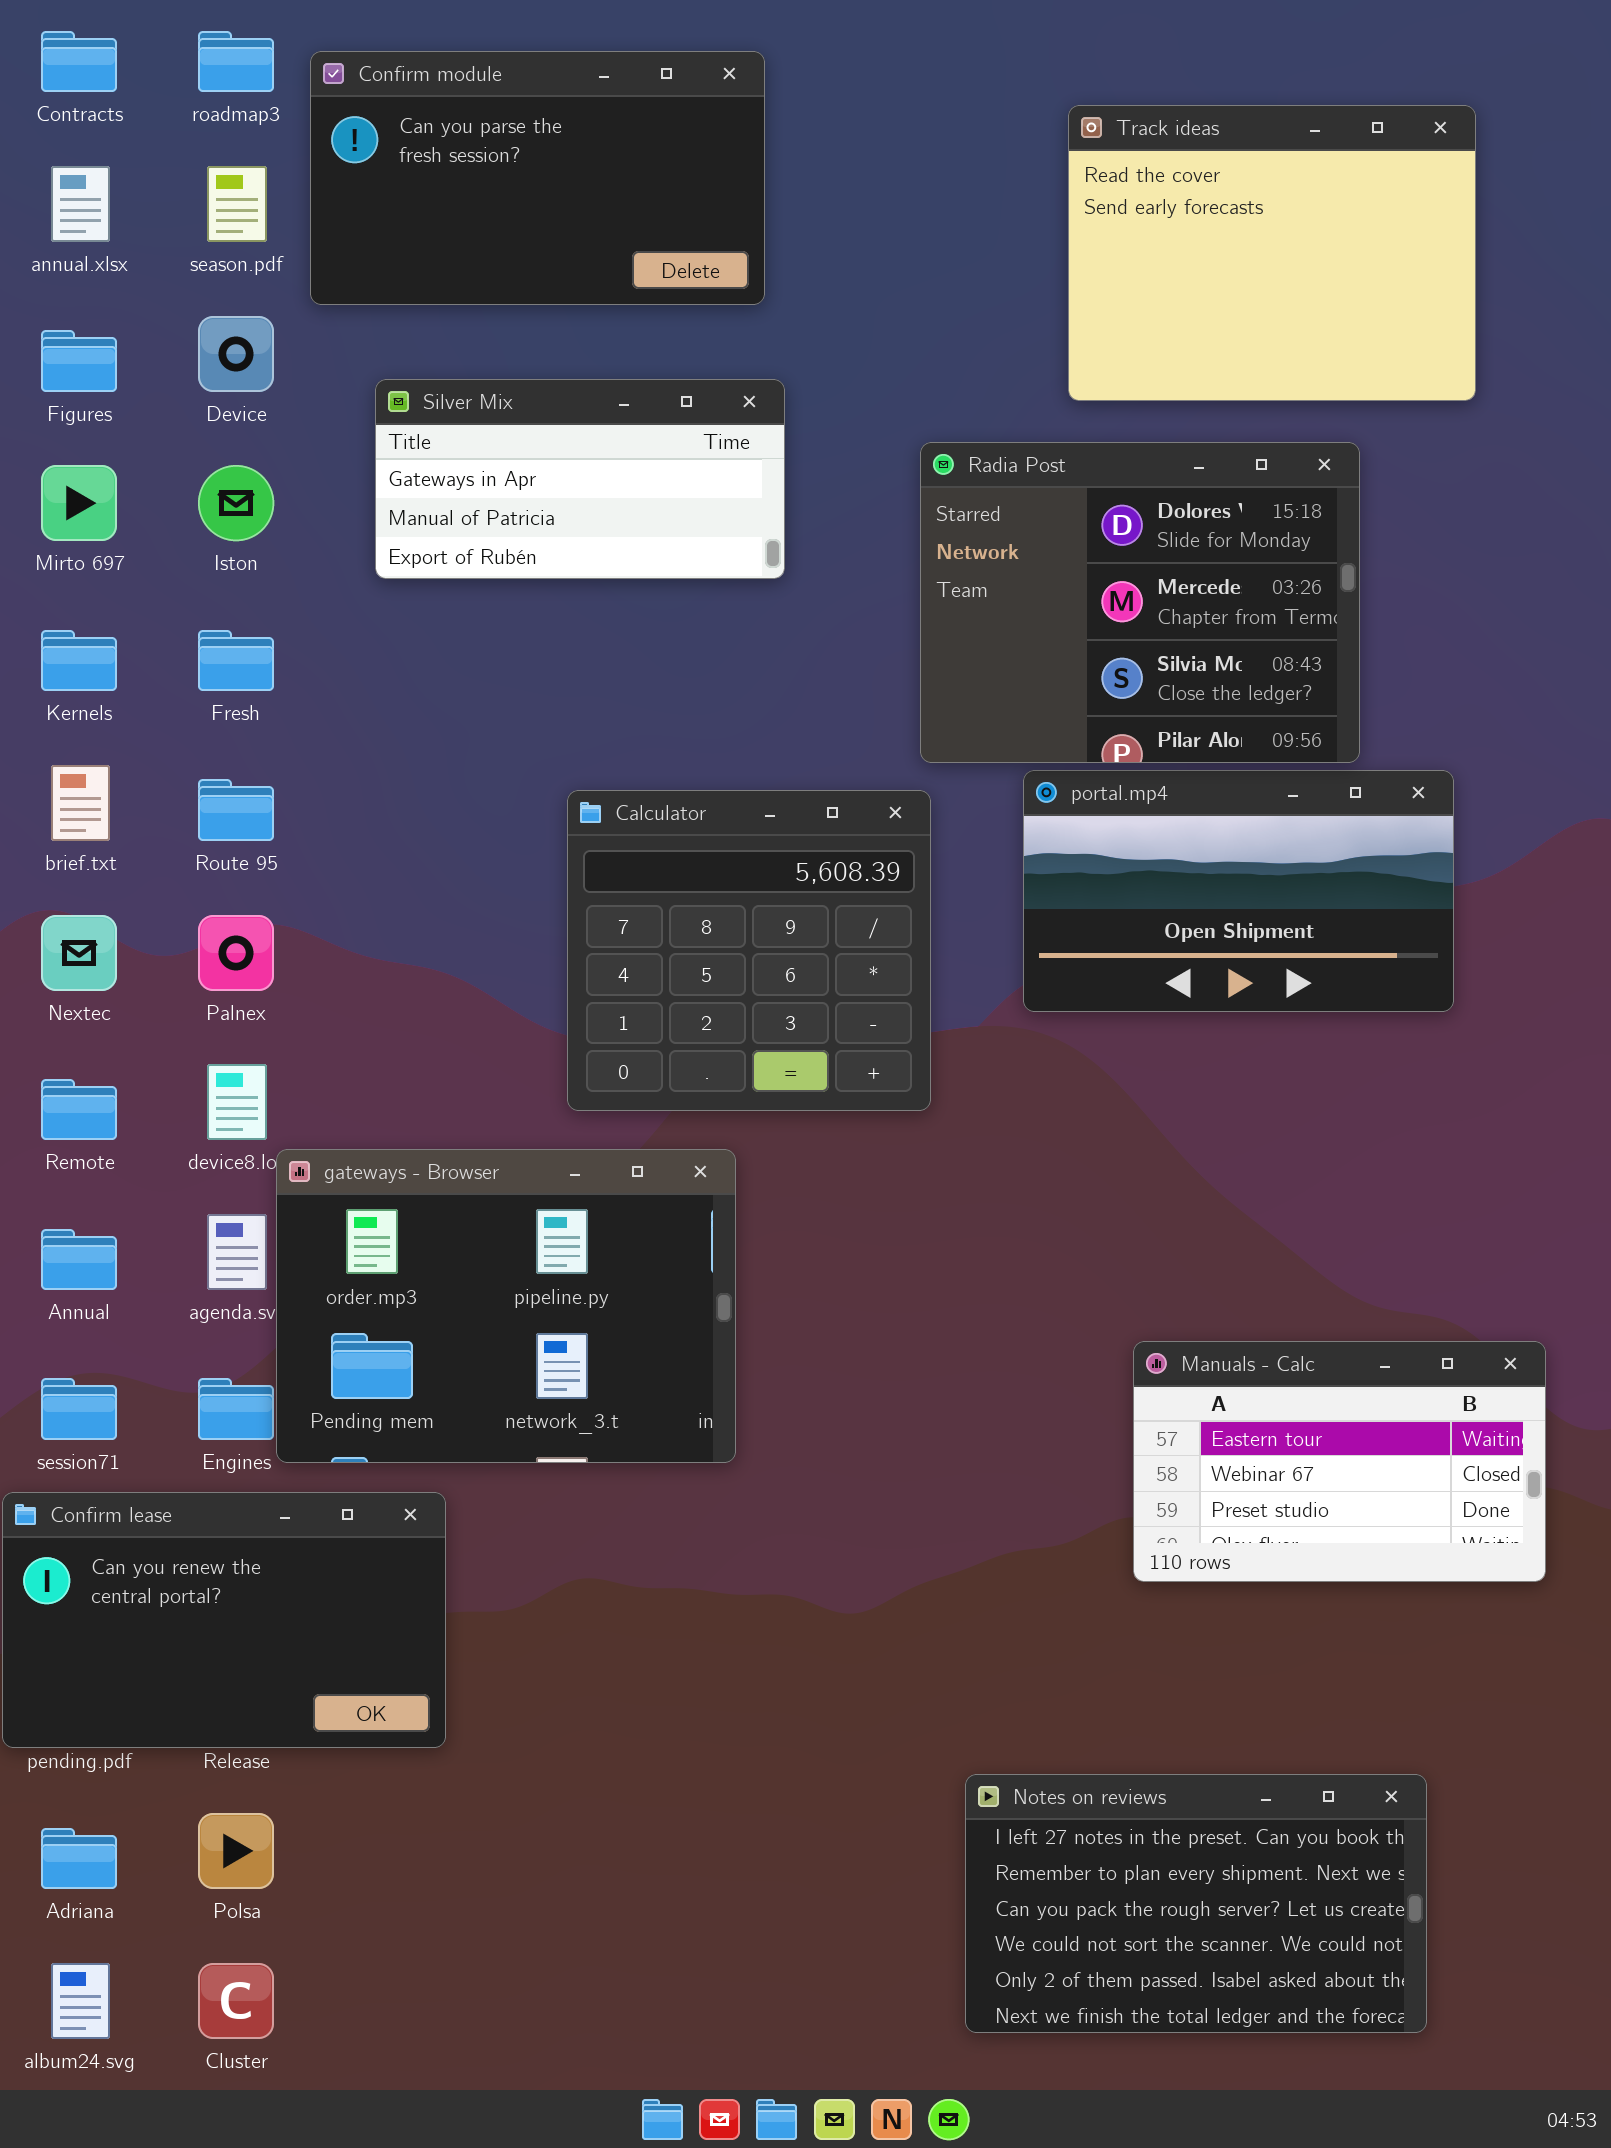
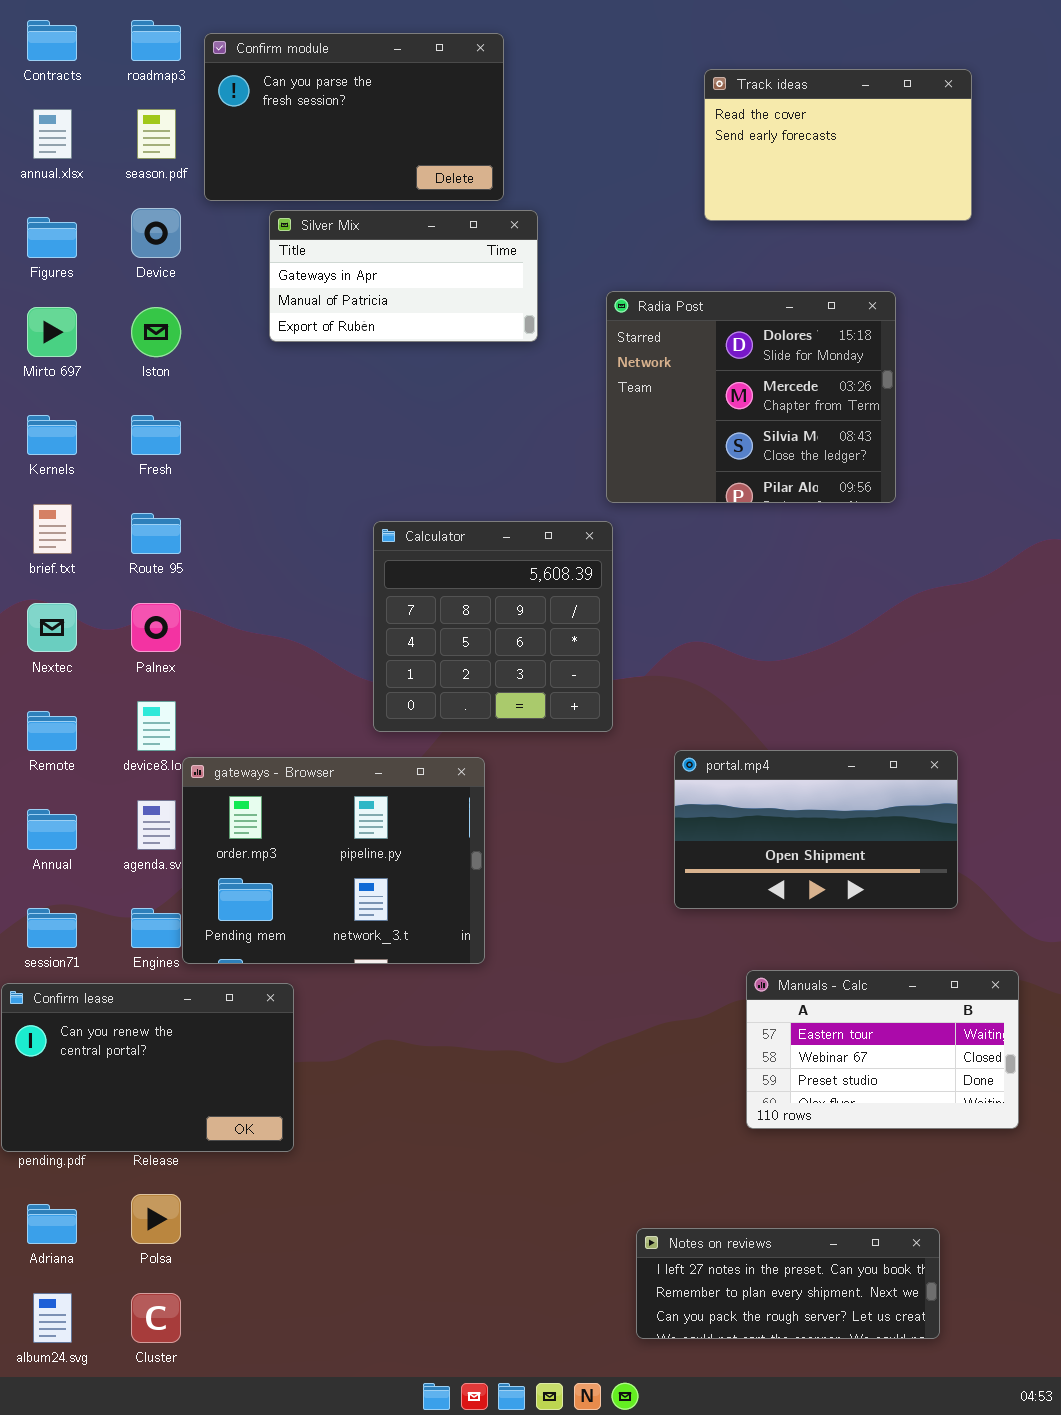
Track ideas: [1068,105,1476,401] -> [704,69,972,221], resized
Silver Mix: [375,379,785,579] -> [269,210,538,342], moved
portal.mp4: [1023,770,1454,1012] -> [674,750,958,909], moved
Manuals - Calc: [1133,1341,1546,1582] -> [746,970,1019,1129], moved
Notes on reviews: [965,1774,1427,2033] -> [636,1228,940,1339], resized

